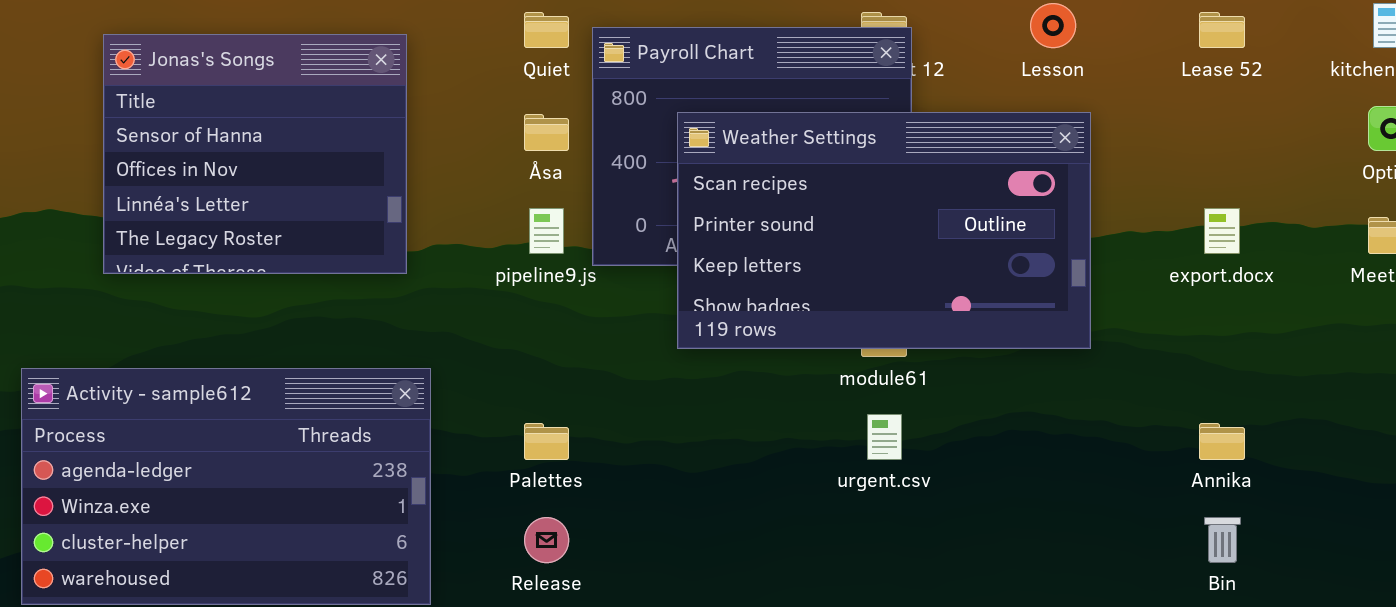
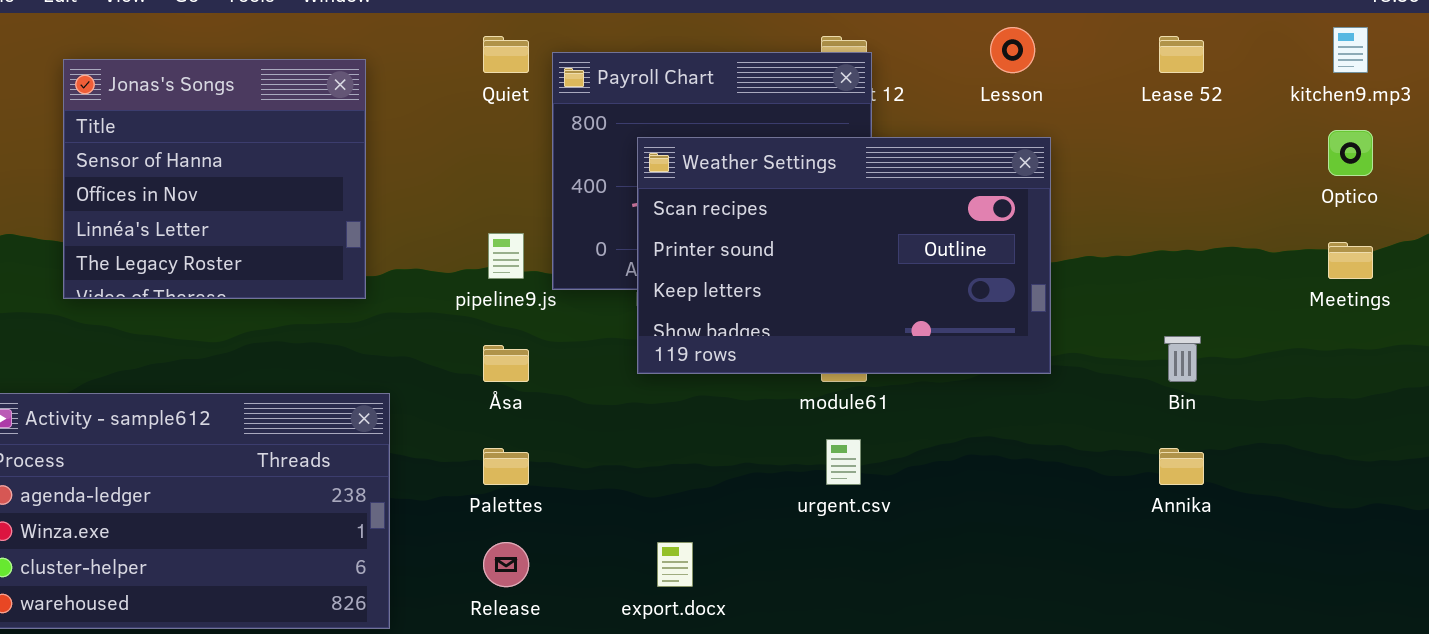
Åsa: [524,114,569,151] -> [483,345,529,382], moved
export.docx: [1204,208,1240,254] -> [657,542,693,587], moved
Bin: [1204,517,1241,563] -> [1164,336,1201,382], moved

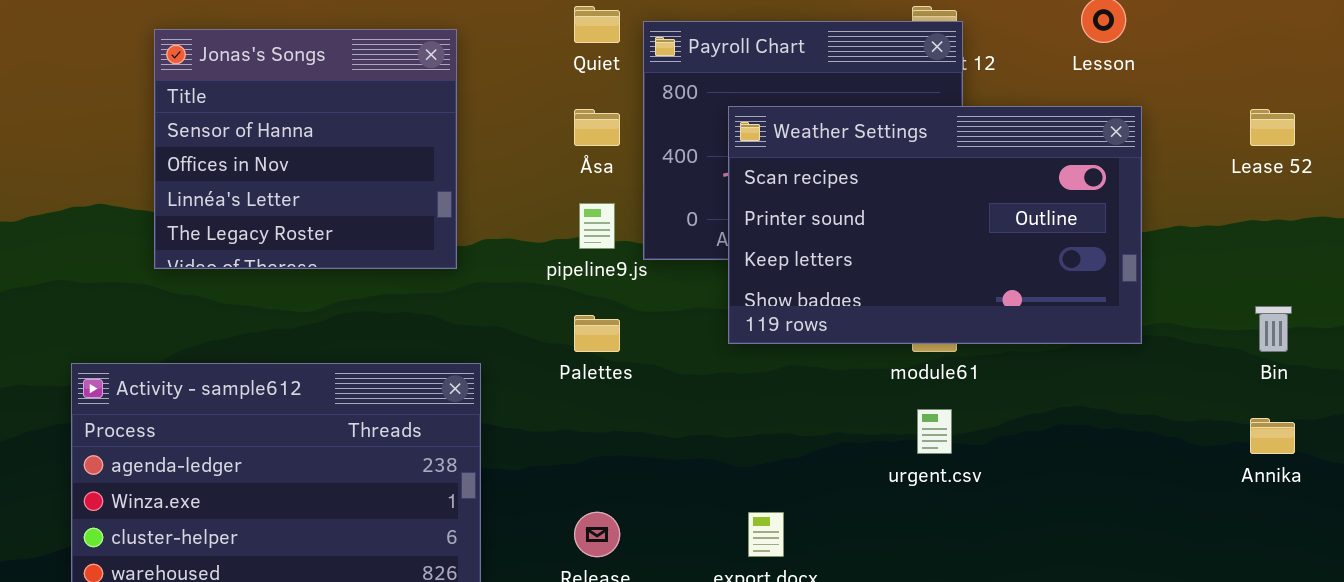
Lease 52: [1159,36,1204,73] -> [1250,109,1295,146], moved
Åsa: [483,345,529,382] -> [574,109,620,146], moved
Palettes: [483,448,529,485] -> [574,315,620,352], moved

